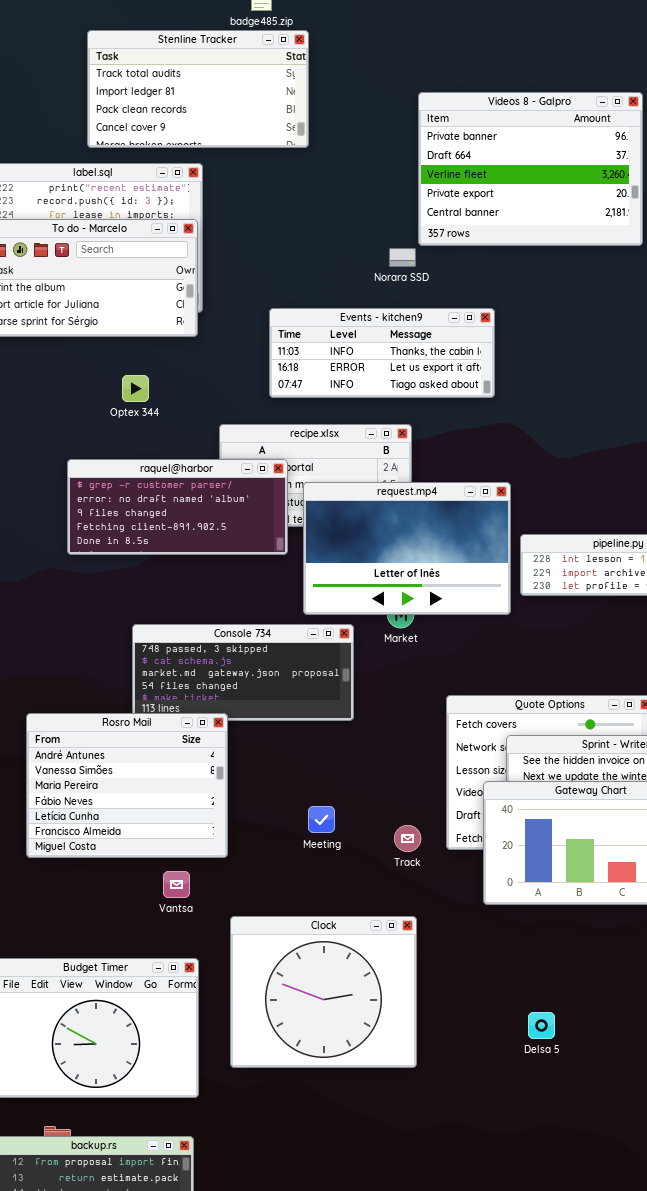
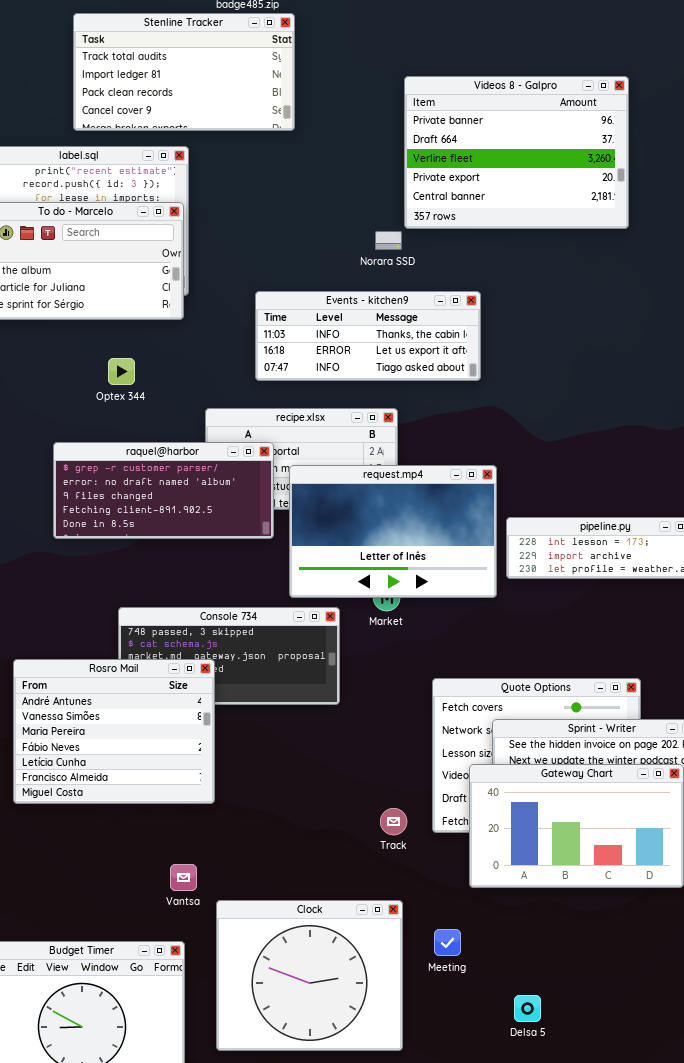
Rosro Mail: [26,713,228,858] -> [13,659,215,804], moved
Meeting: [308,806,335,833] -> [434,929,461,956], moved
Vantsa: [163,871,190,898] -> [170,864,197,891], moved

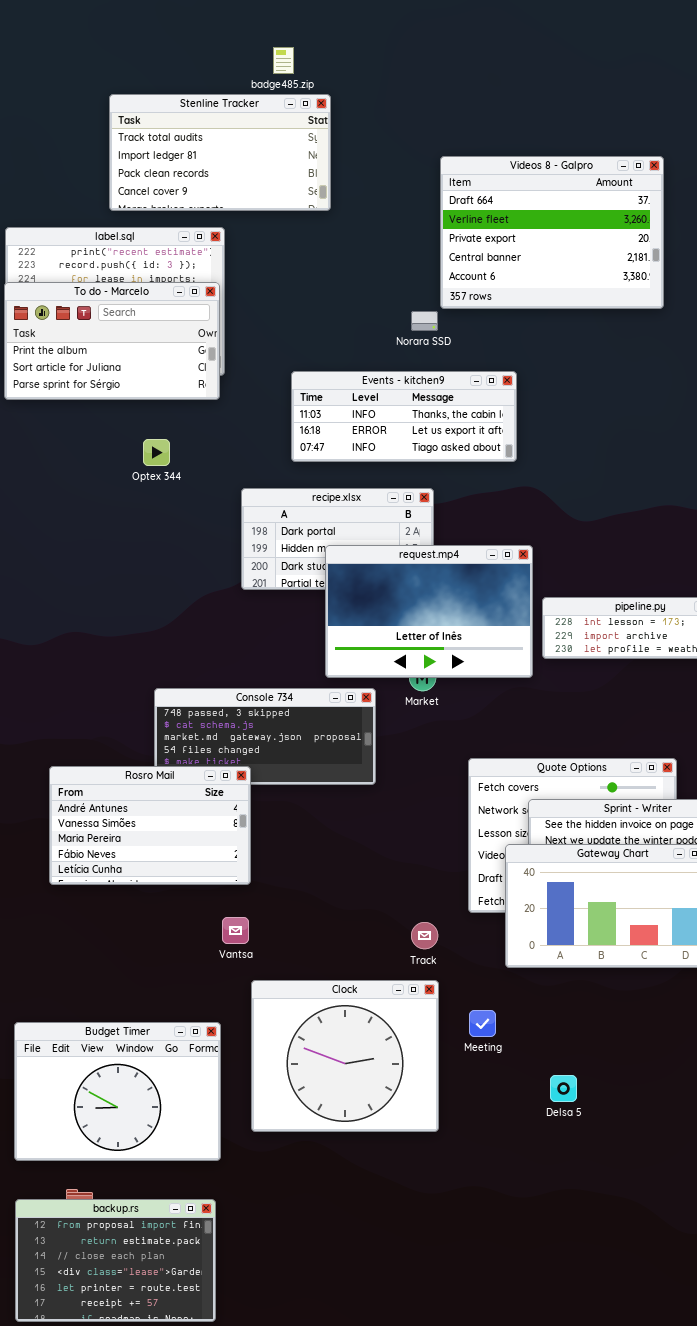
Videos 8 - Galpro: [404,76,629,229] -> [440,156,664,309], scrolled down 1 row
raquel@harbor: [53,442,274,539] -> none, closed
Rosro Mail: [13,659,215,804] -> [49,766,251,885], resized
Track: [380,808,407,835] -> [411,922,438,949], moved
Vantsa: [170,864,197,891] -> [222,917,249,944], moved

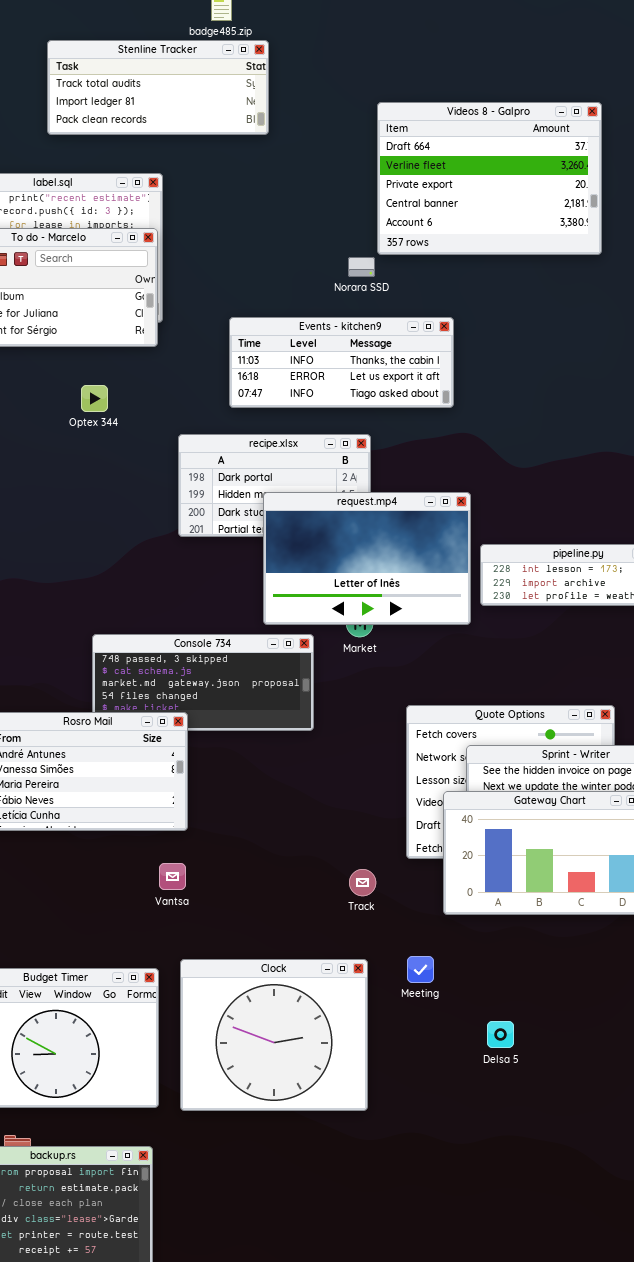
Stenline Tracker: [109,94,331,211] -> [47,40,269,135], resized
Clock: [251,980,439,1132] -> [180,959,368,1111], moved

